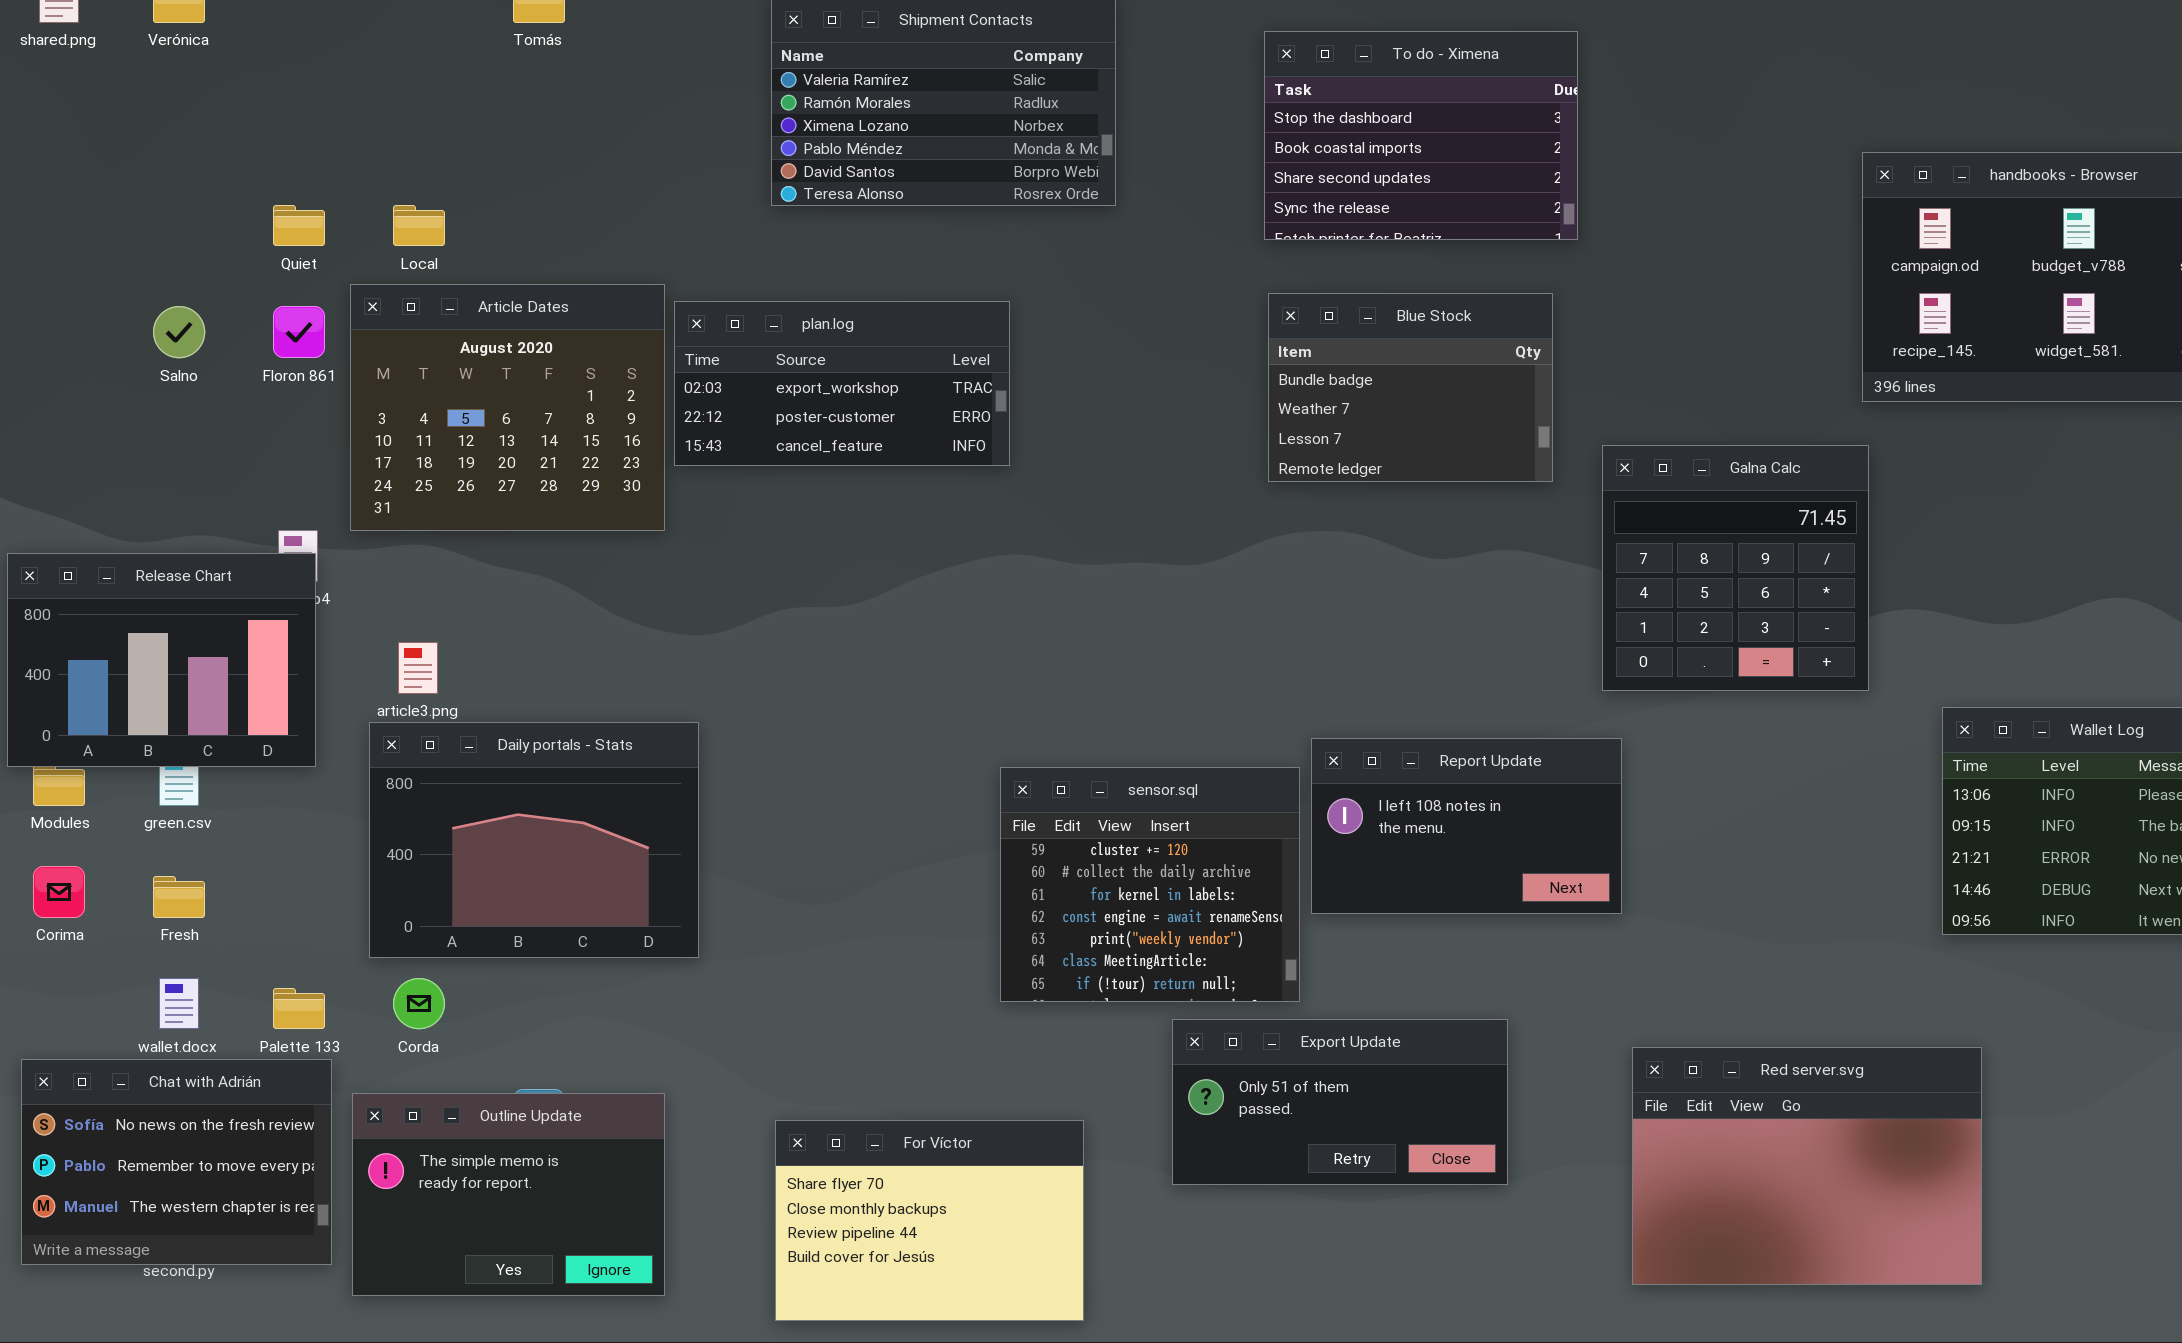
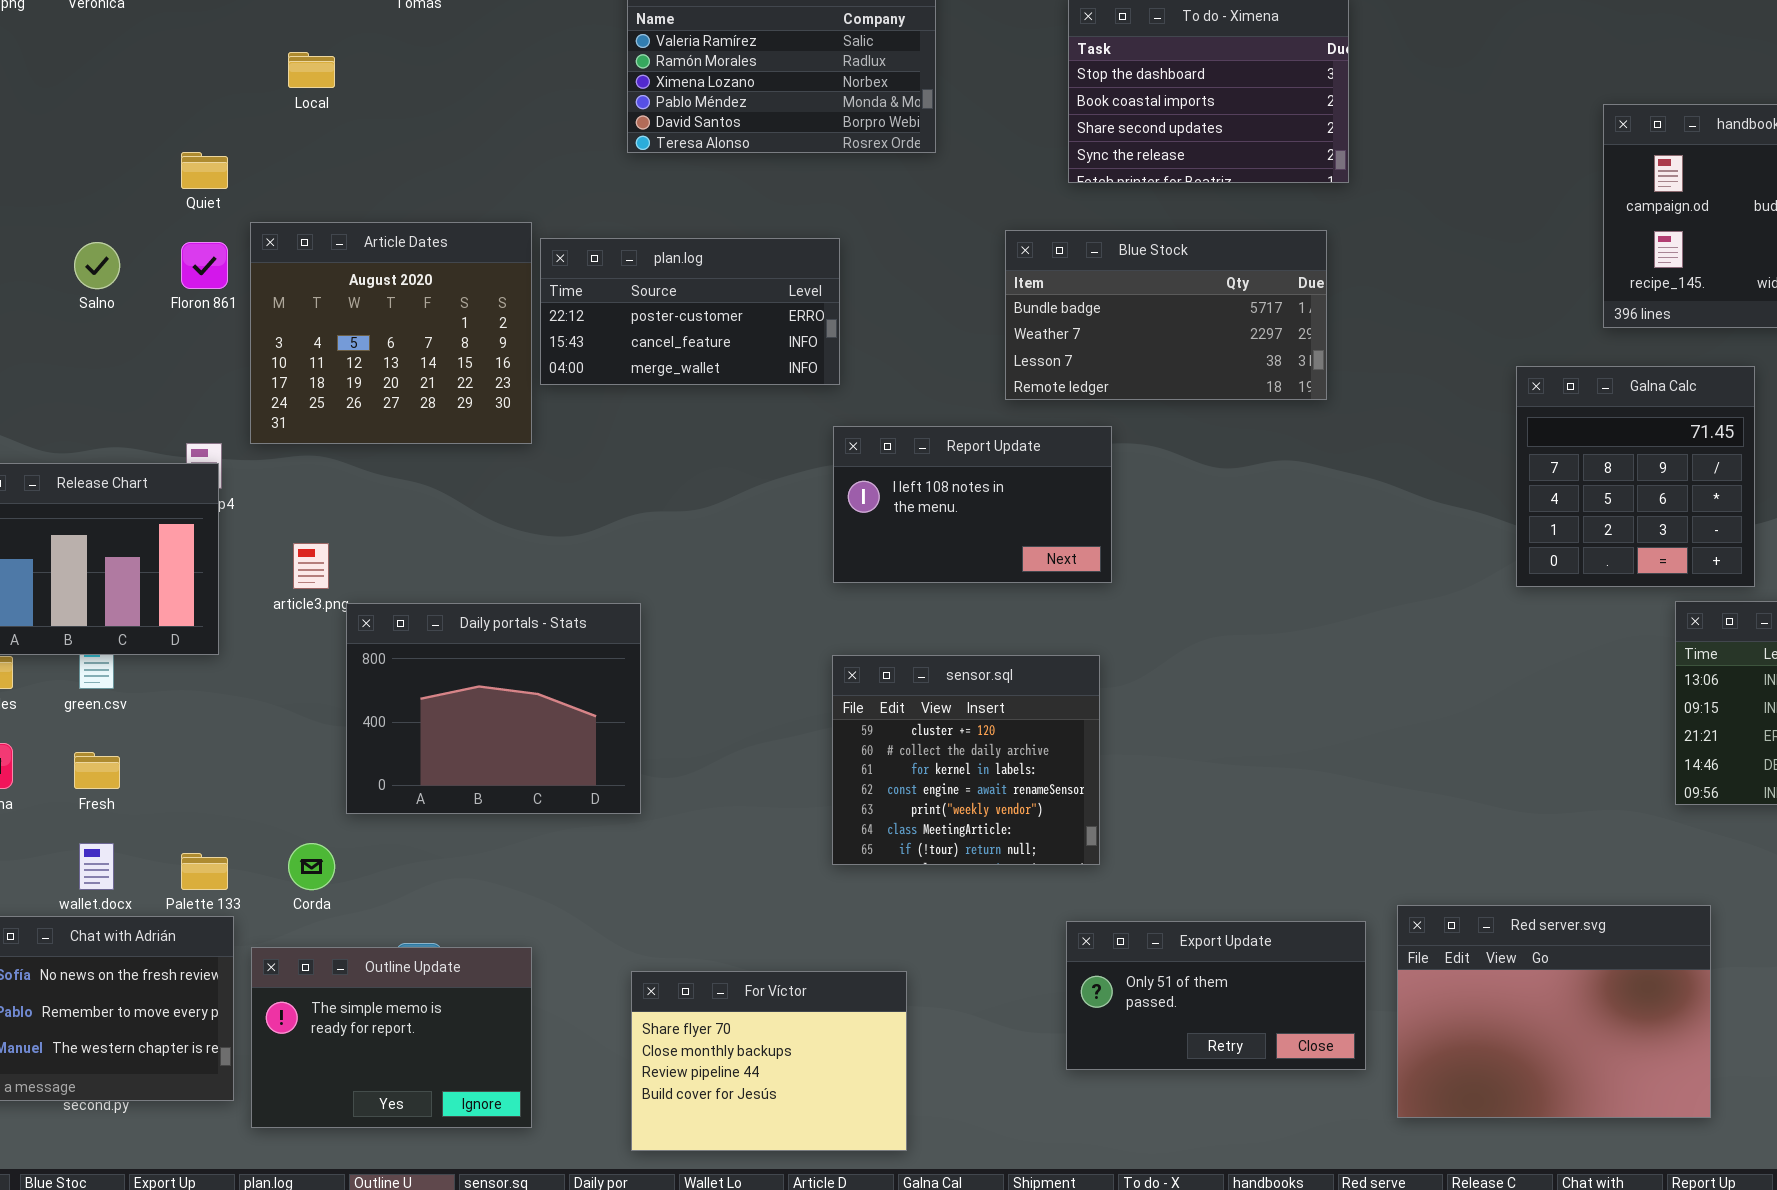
Local: [393,205,445,246] -> [288,52,335,88], moved
Blue Stock: [1268,293,1553,482] -> [1005,230,1327,400], resized
plan.log: [674,301,1010,466] -> [540,238,840,385], scrolled down 1 row
Galna Calc: [1602,445,1869,691] -> [1516,366,1755,587], moved
Daily portals - Stats: [369,722,699,958] -> [346,603,641,814], moved
Report Update: [1311,738,1622,914] -> [833,426,1112,583], moved
Export Update: [1172,1019,1508,1185] -> [1066,921,1366,1070], moved

